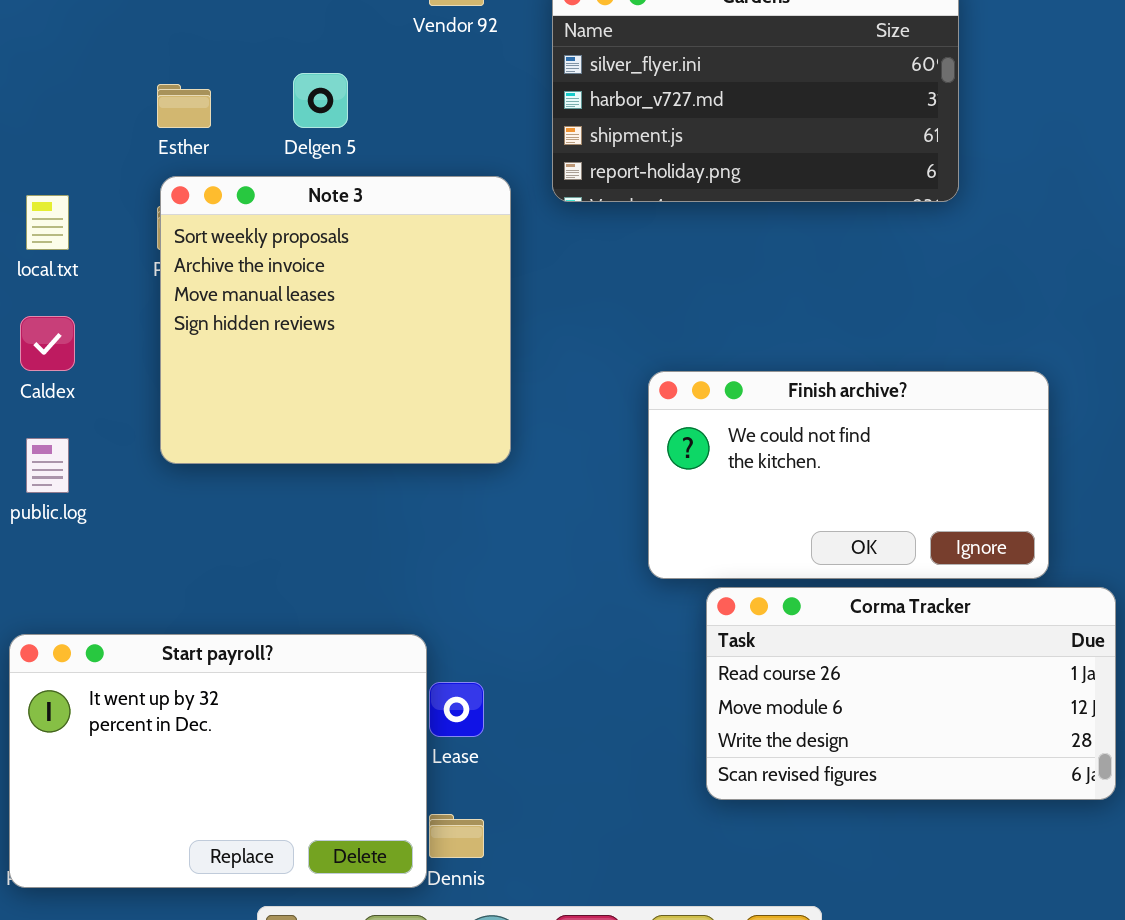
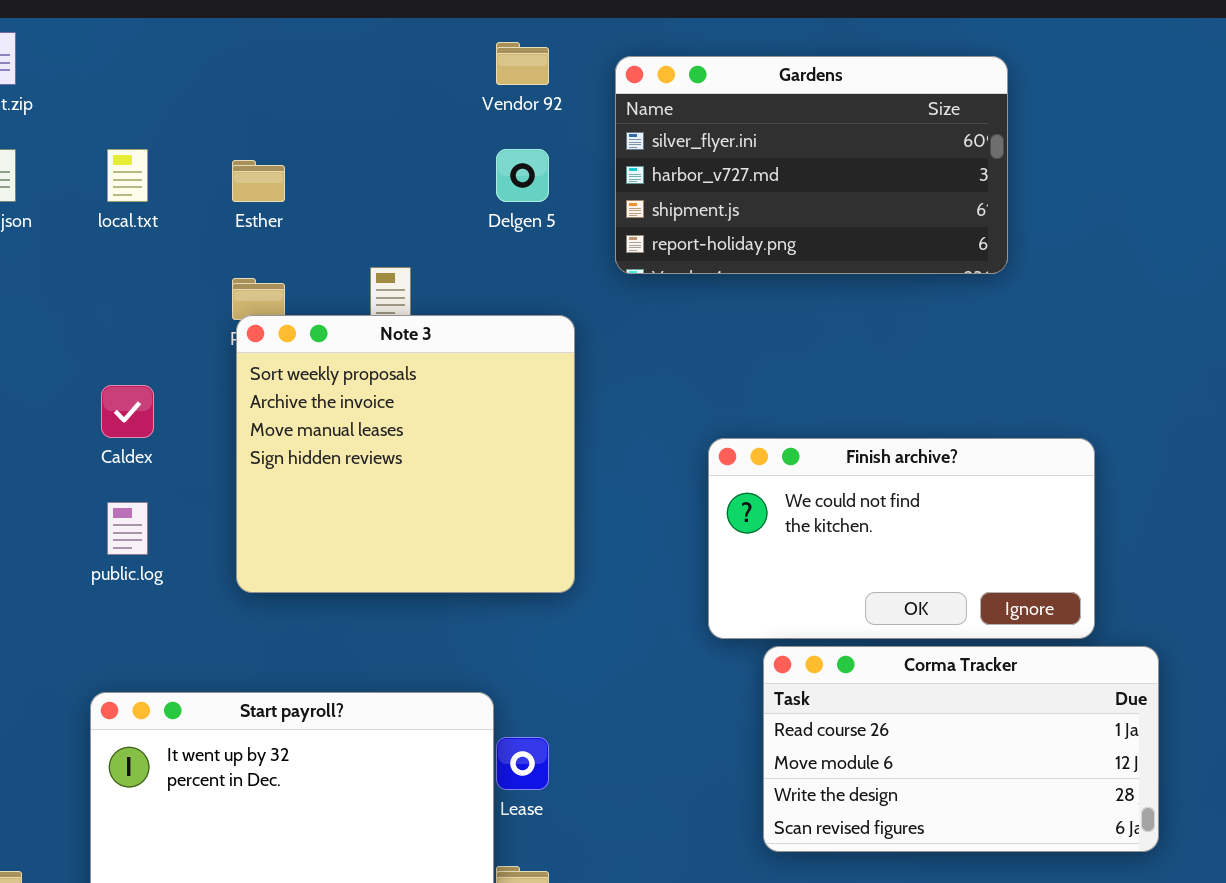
Delgen 5: [293,73,348,128] -> [496,149,549,202], moved
Note 3: [160,176,511,464] -> [236,315,575,593], moved
local.txt: [26,195,69,250] -> [107,149,148,202], moved

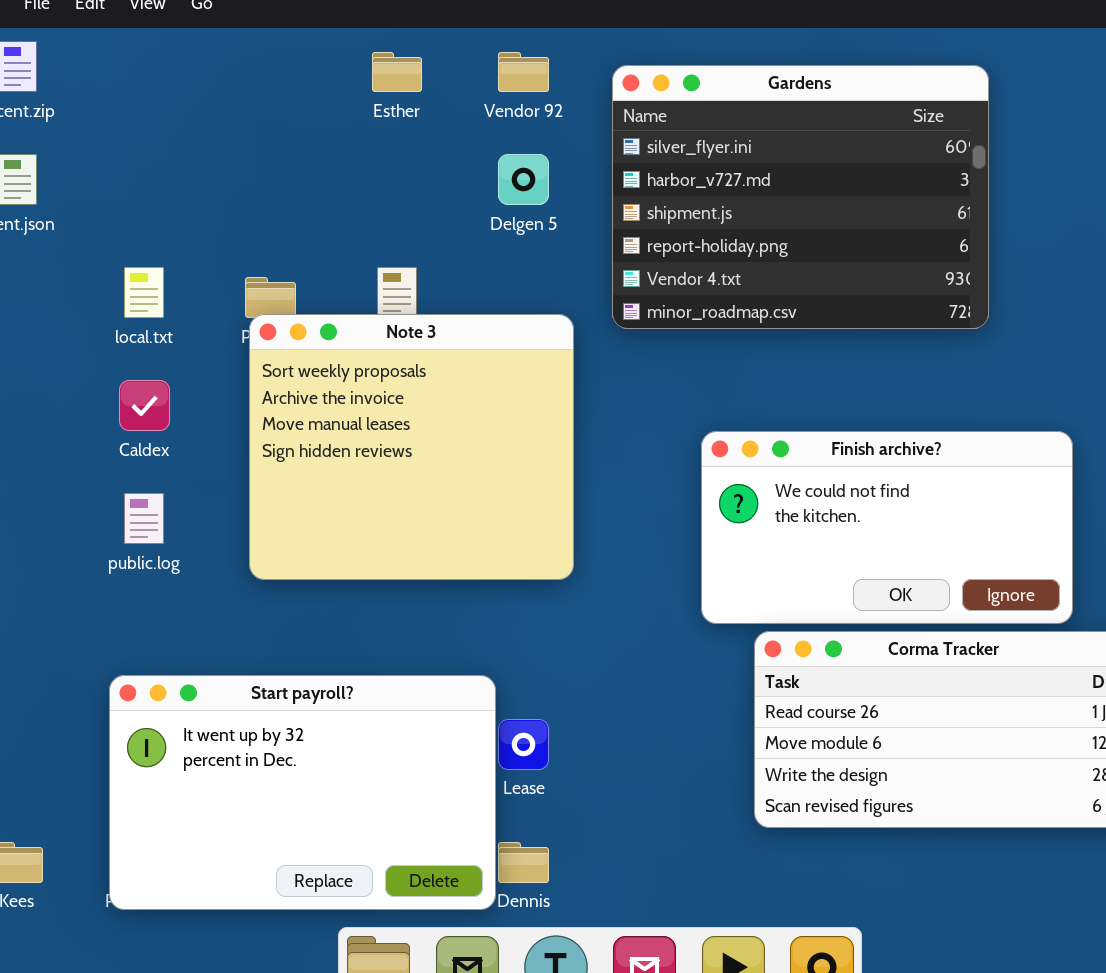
Gardens: [615,56,1008,274] -> [612,65,989,329], resized
local.txt: [107,149,148,202] -> [124,267,164,318], moved
Esther: [232,160,285,202] -> [372,52,422,92], moved

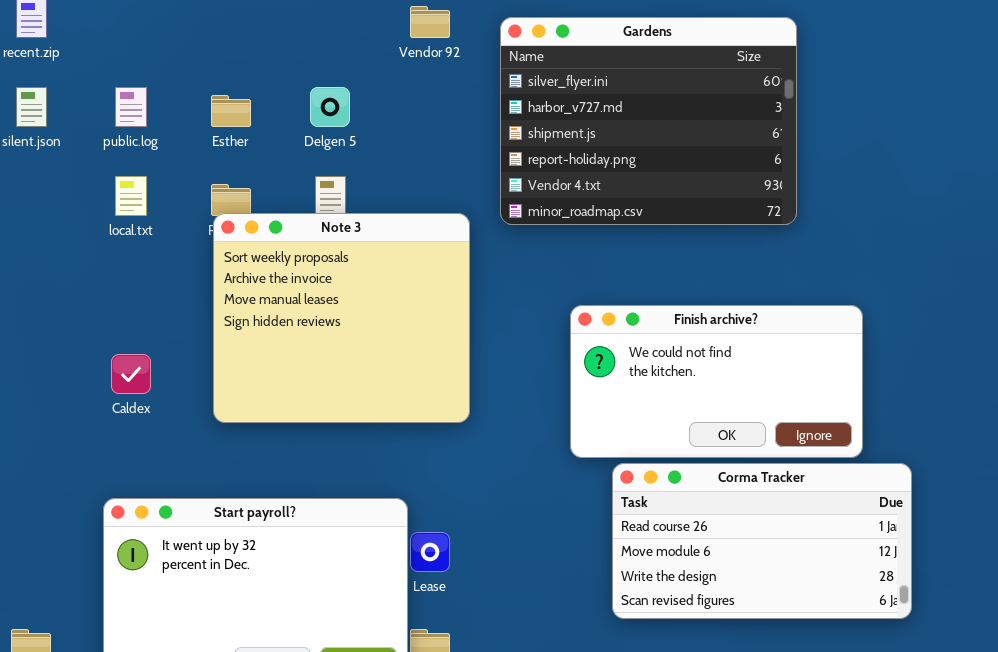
Esther: [372,52,422,92] -> [211,95,251,127], moved
Delgen 5: [498,154,549,205] -> [310,87,350,127], moved
Caldex: [119,380,170,431] -> [111,354,151,394], moved
public.log: [124,493,164,544] -> [115,87,147,127], moved

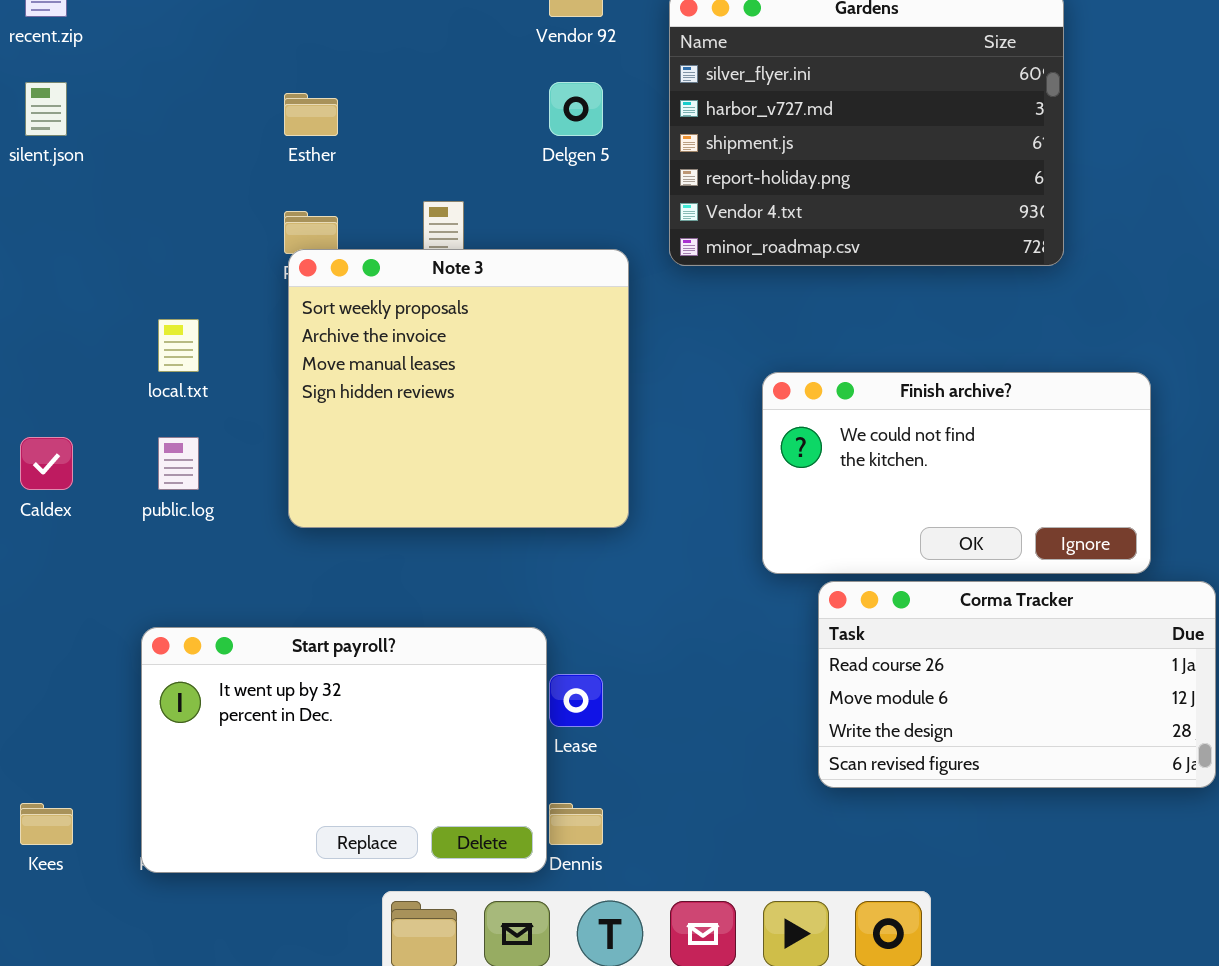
public.log: [115,87,147,127] -> [158,437,199,490], moved
Delgen 5: [310,87,350,127] -> [549,82,603,136], moved
local.txt: [115,176,147,216] -> [158,319,199,372], moved
Caldex: [111,354,151,394] -> [20,437,73,490], moved

